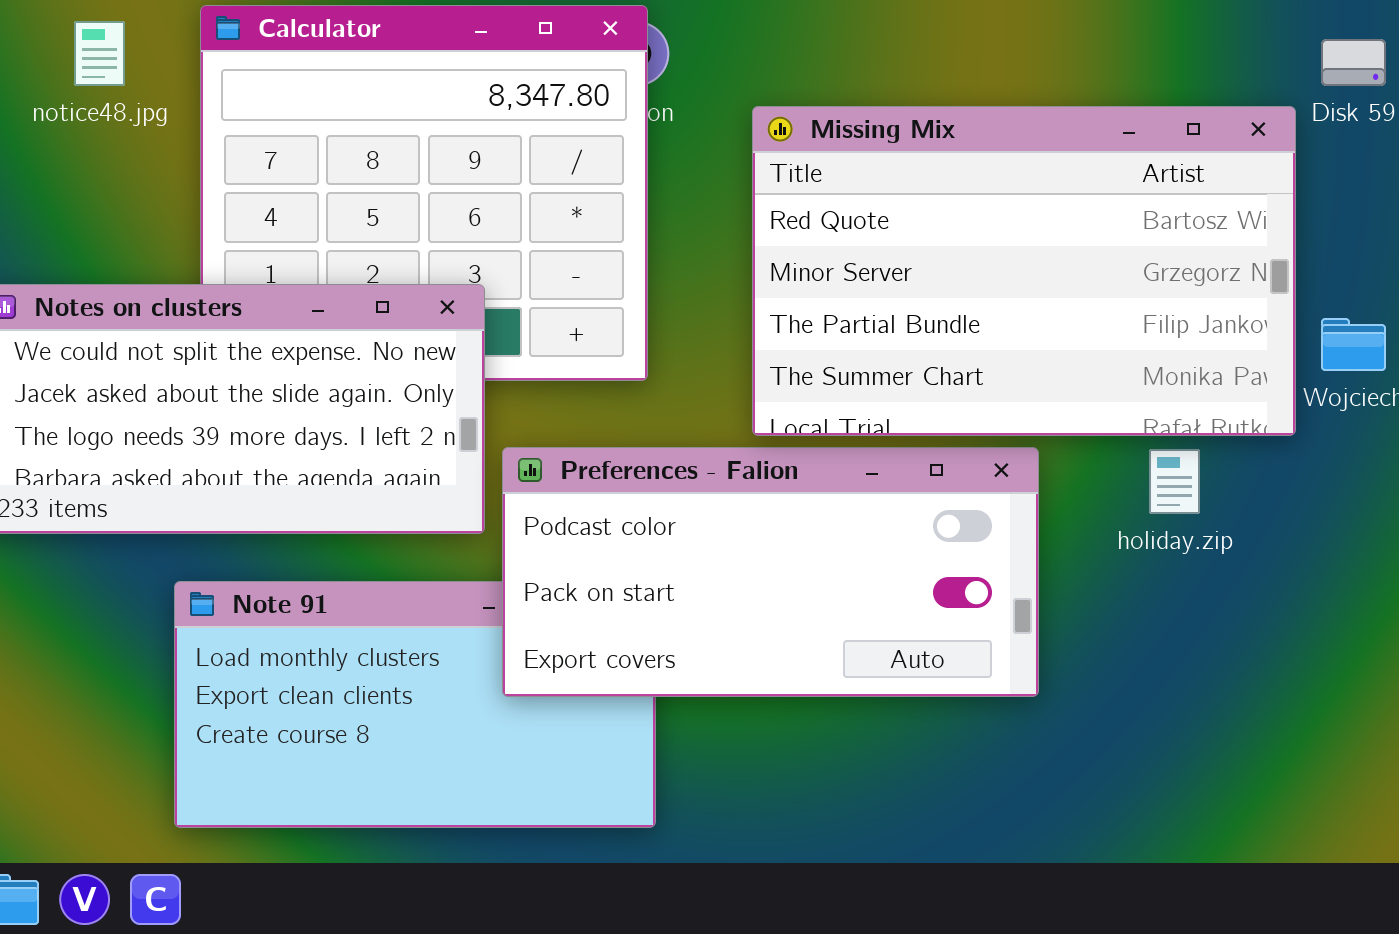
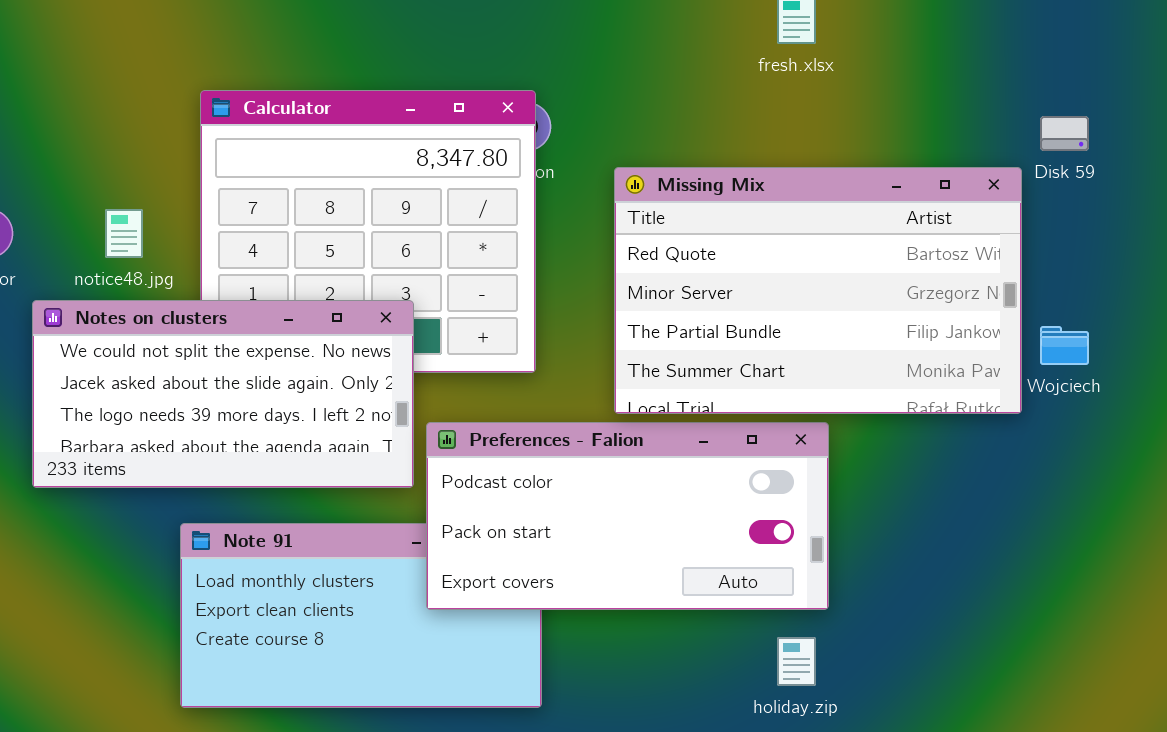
notice48.jpg: [74,21,125,86] -> [105,209,143,258], moved
holiday.zip: [1149,449,1200,514] -> [777,637,816,686], moved

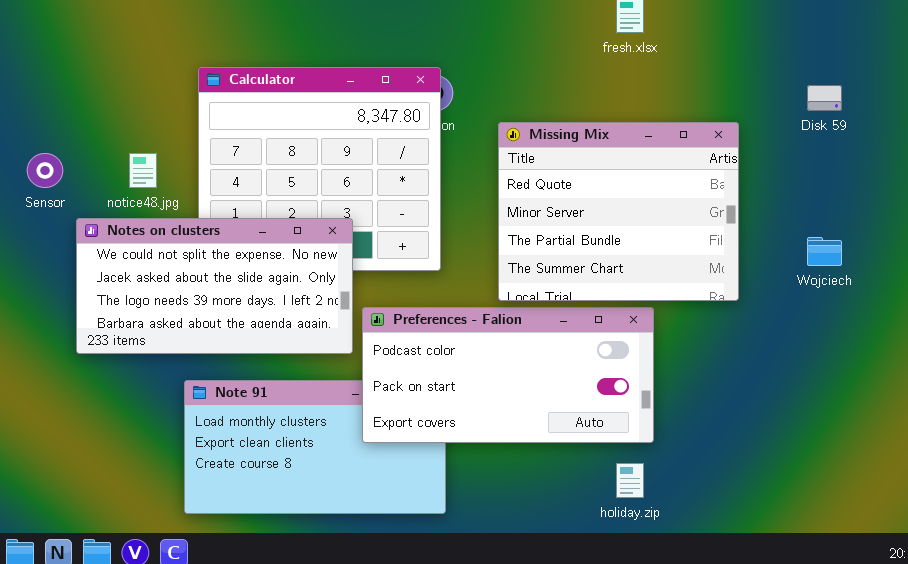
Missing Mix: [614,167,1022,414] -> [498,122,739,301], resized

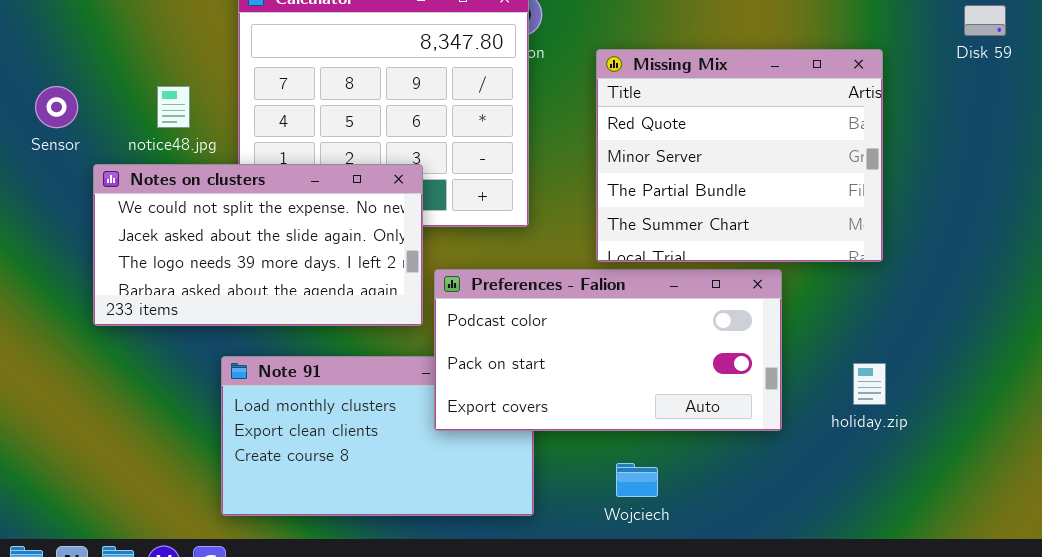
Wojciech: [807,237,842,266] -> [616,463,658,497], moved
holiday.zip: [616,463,644,498] -> [853,363,886,405], moved

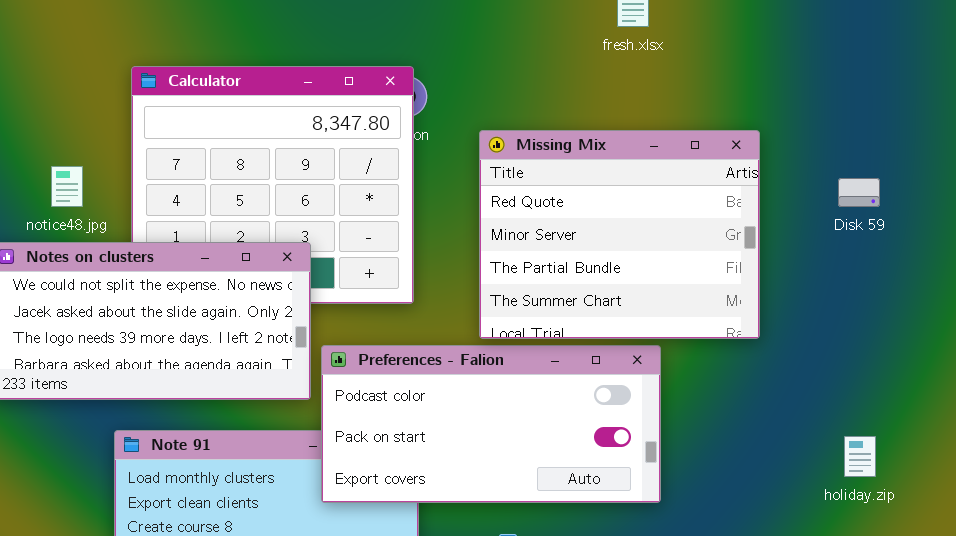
Disk 59: [964,5,1006,36] -> [838,178,880,207], moved
holiday.zip: [853,363,886,405] -> [844,436,876,477], moved

